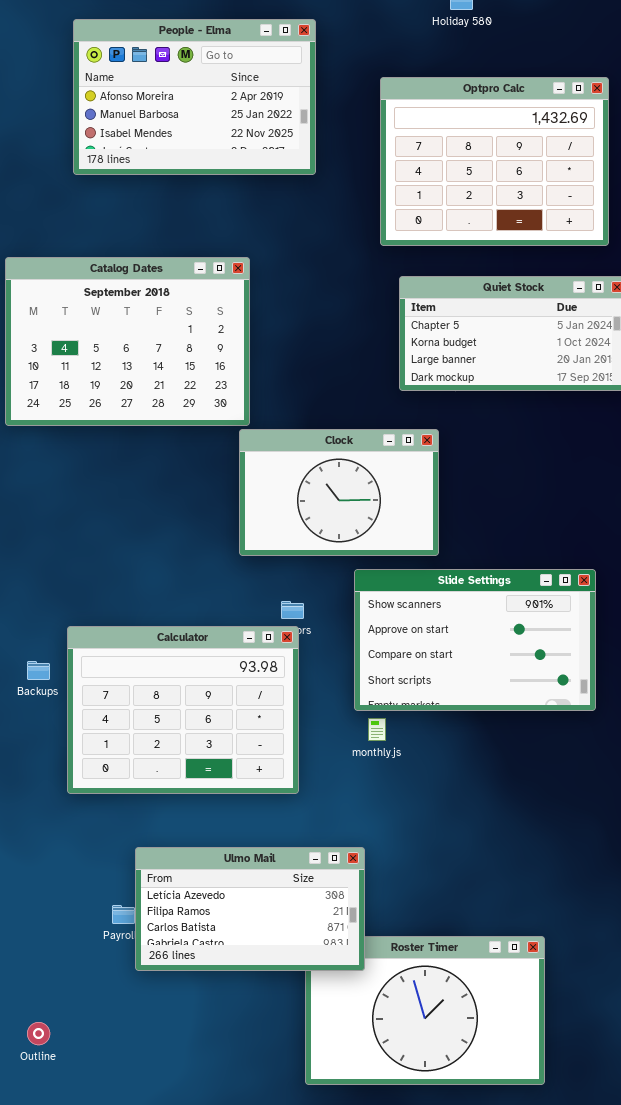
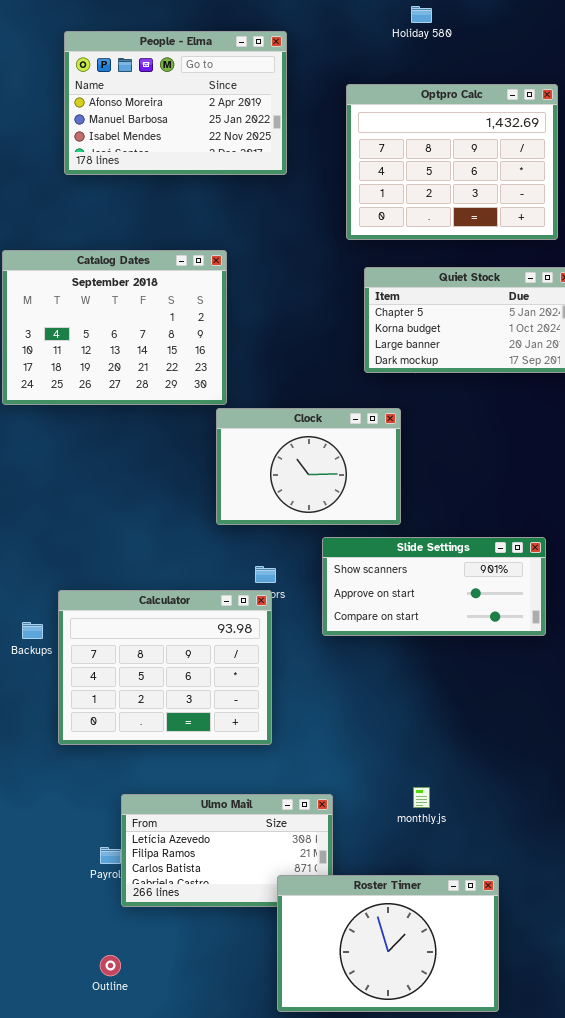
Slide Settings: [354,569,596,711] -> [322,537,546,636], resized
monthly.js: [368,718,386,741] -> [413,787,430,808], moved
Roster Timer: [305,936,545,1085] -> [277,875,499,1012], raised
Outline: [27,1022,50,1045] -> [100,955,121,976], moved

